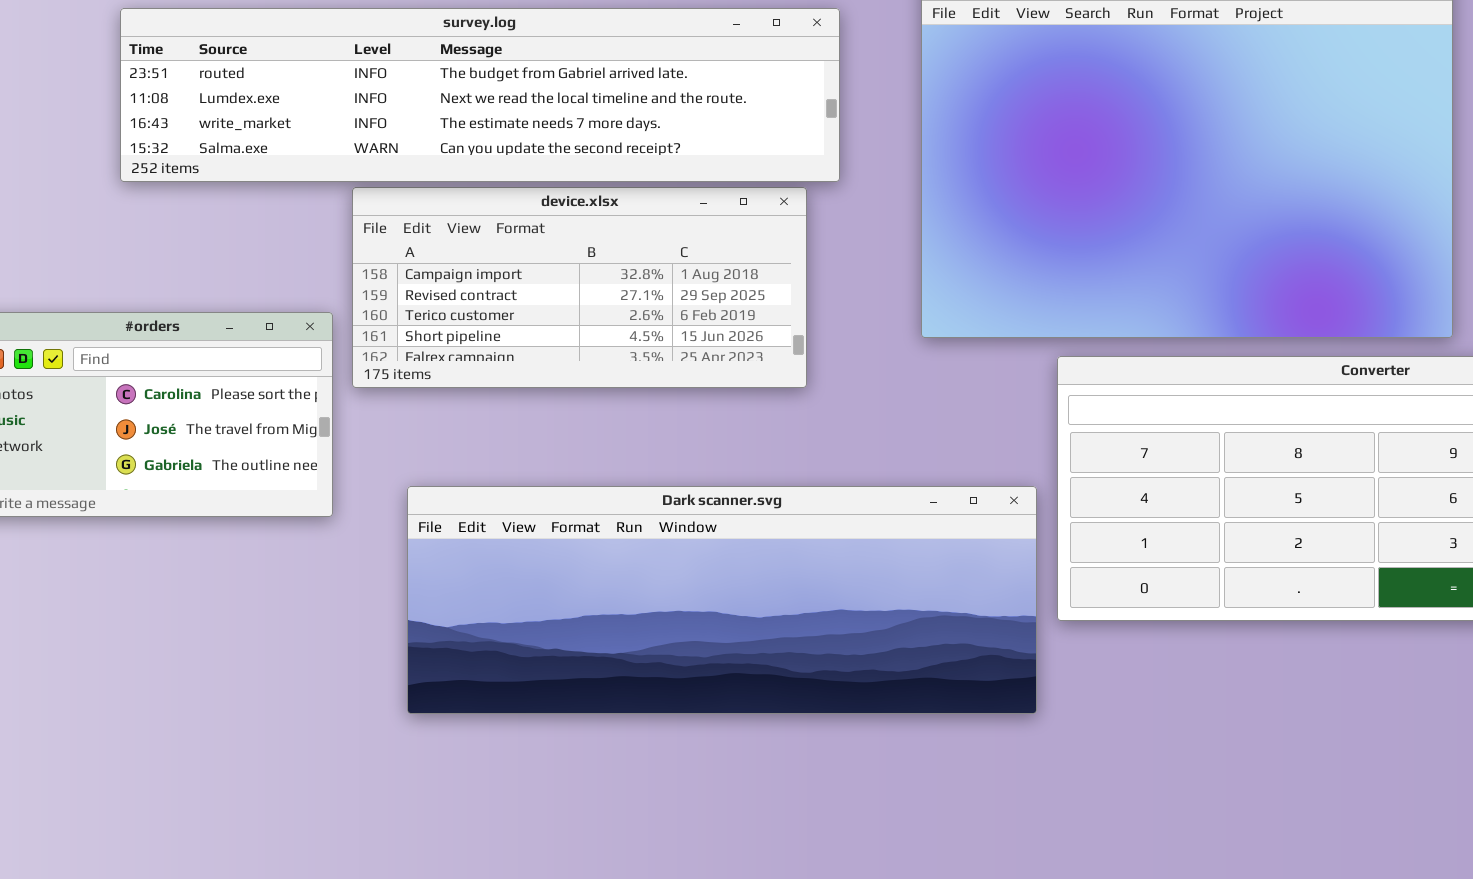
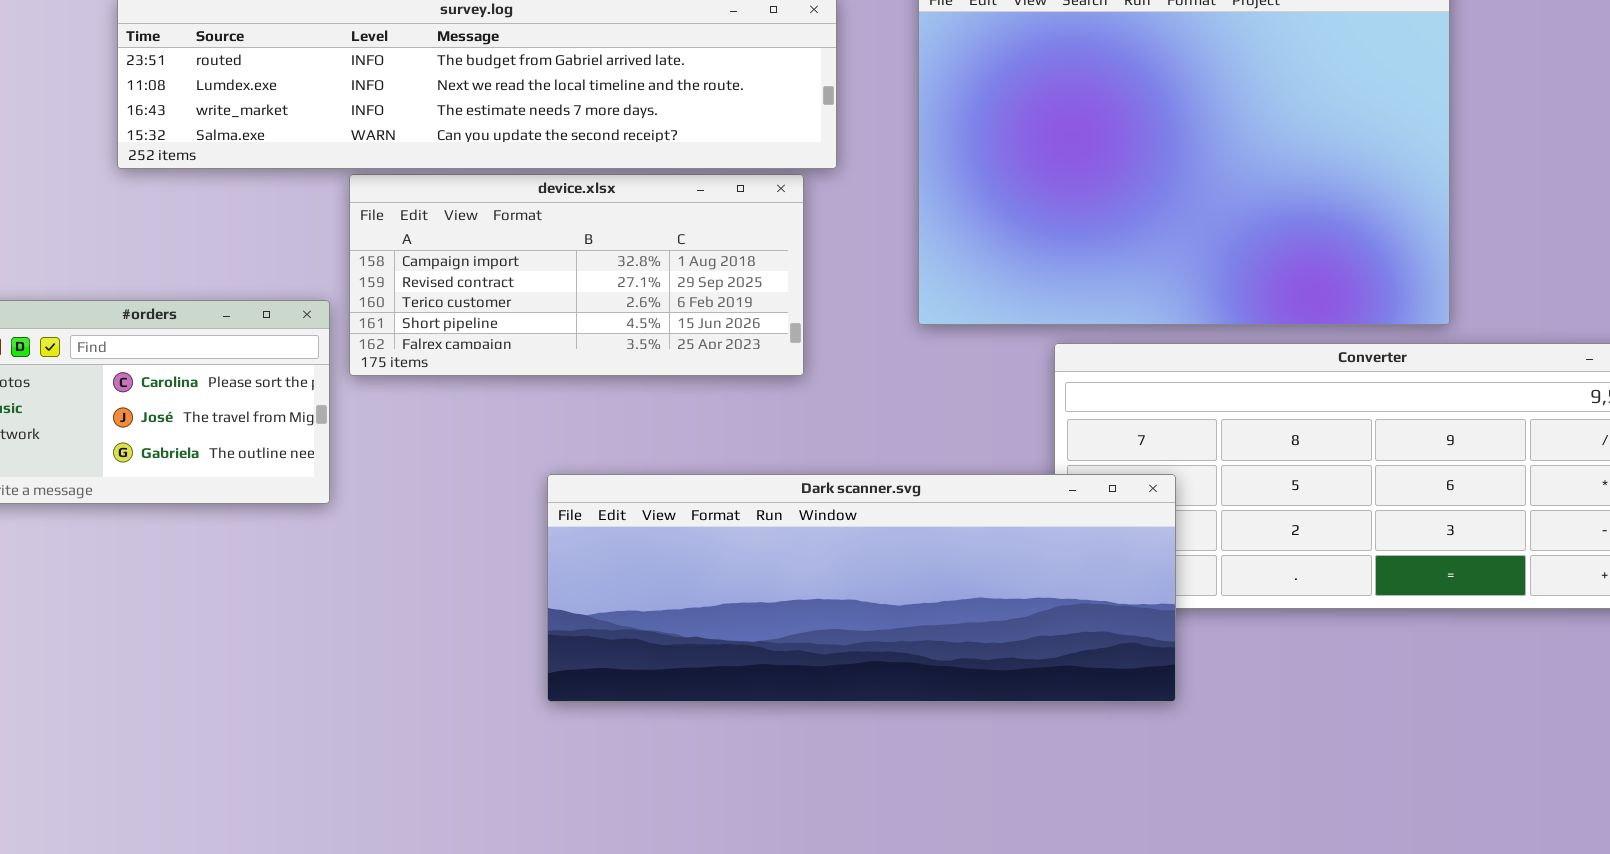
Dark scanner.svg: [407,486,1037,714] -> [547,474,1176,702], moved

